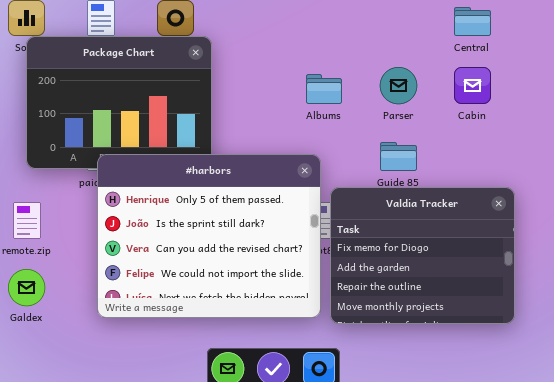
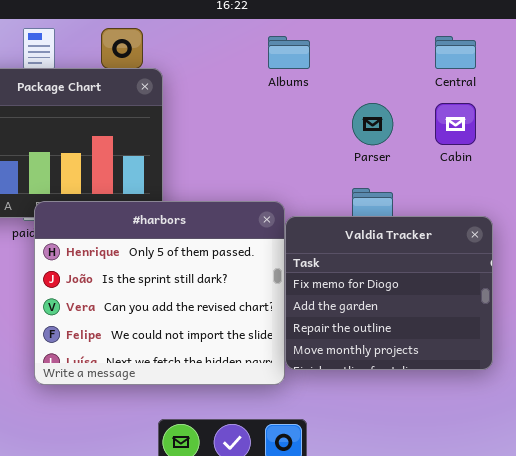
Albums: [306,74,342,104] -> [268,36,310,69], moved
Valdia Tracker: [330,187,515,324] -> [285,216,493,370], moved

